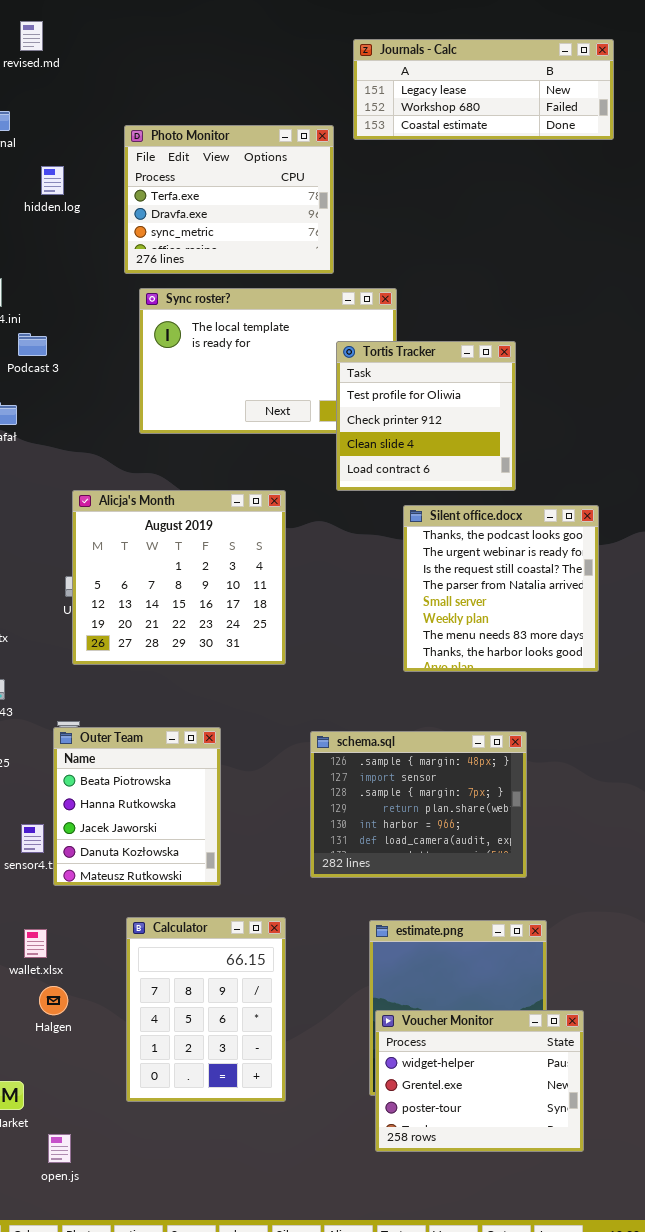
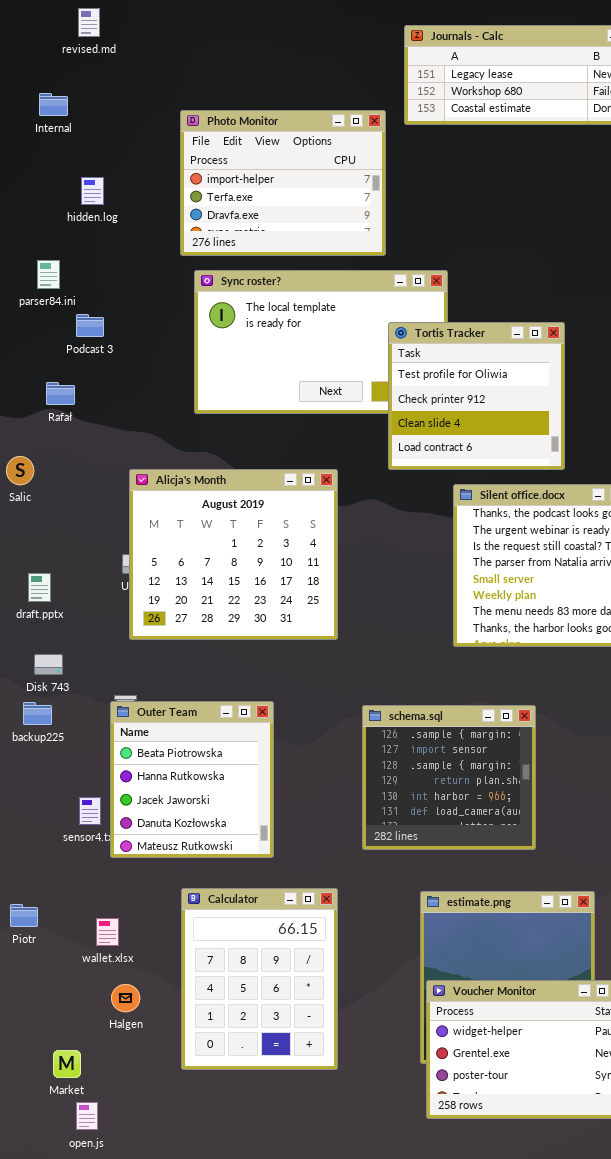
Photo Monitor: [124,125,334,274] -> [180,110,386,256], scrolled up 1 row
hidden.log: [41,166,64,195] -> [81,177,104,205], moved
schema.sql: [310,731,527,878] -> [362,705,536,850], resized
wallet.xlsx: [24,929,47,958] -> [96,918,119,946], moved
Halgen: [39,986,68,1015] -> [111,984,140,1012], moved
open.js: [48,1134,71,1163] -> [76,1102,98,1130], moved

